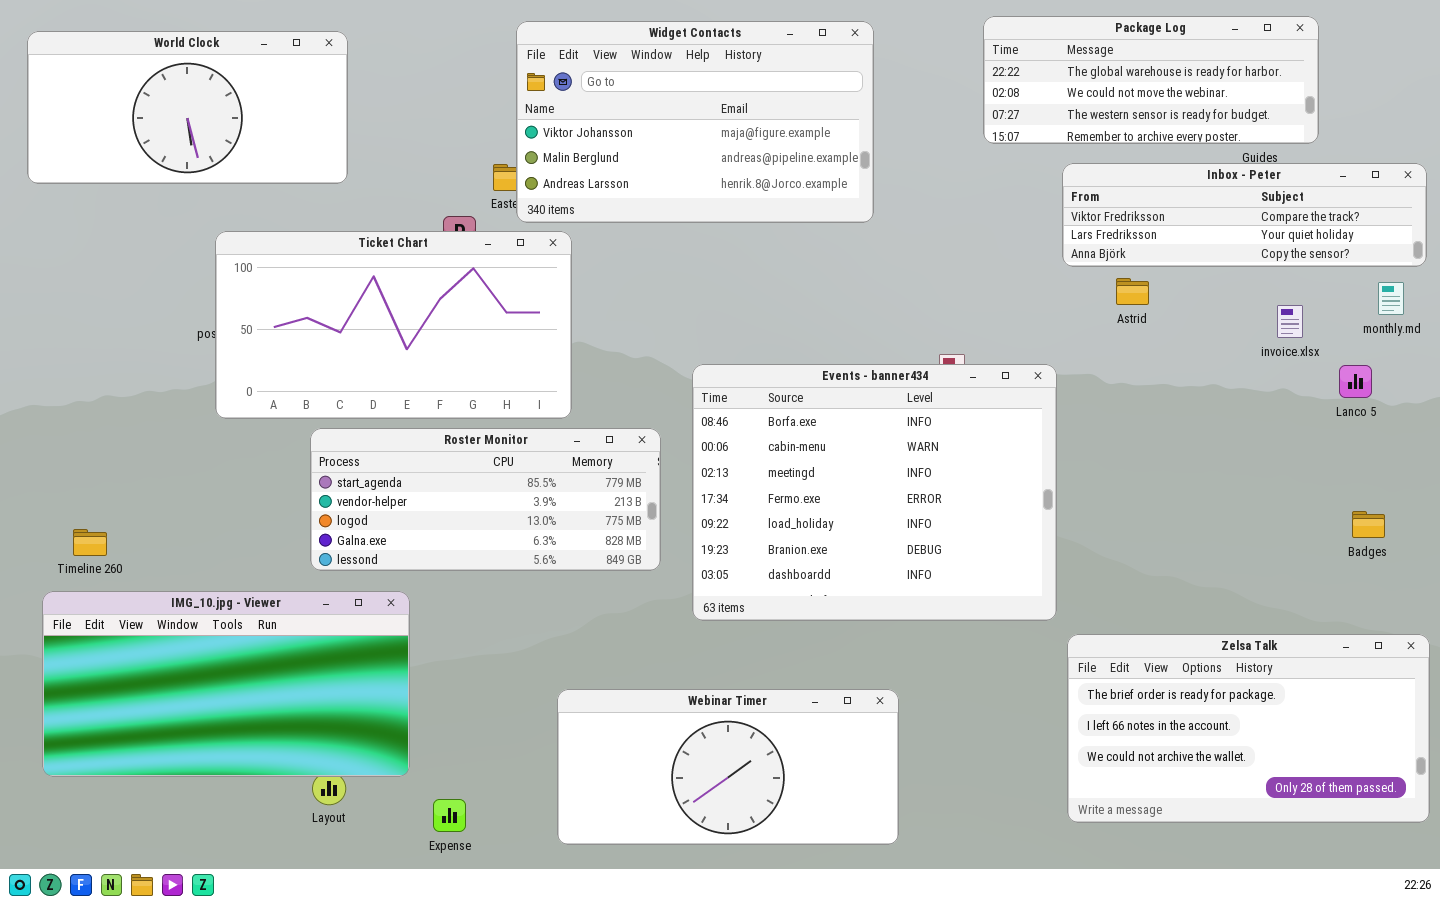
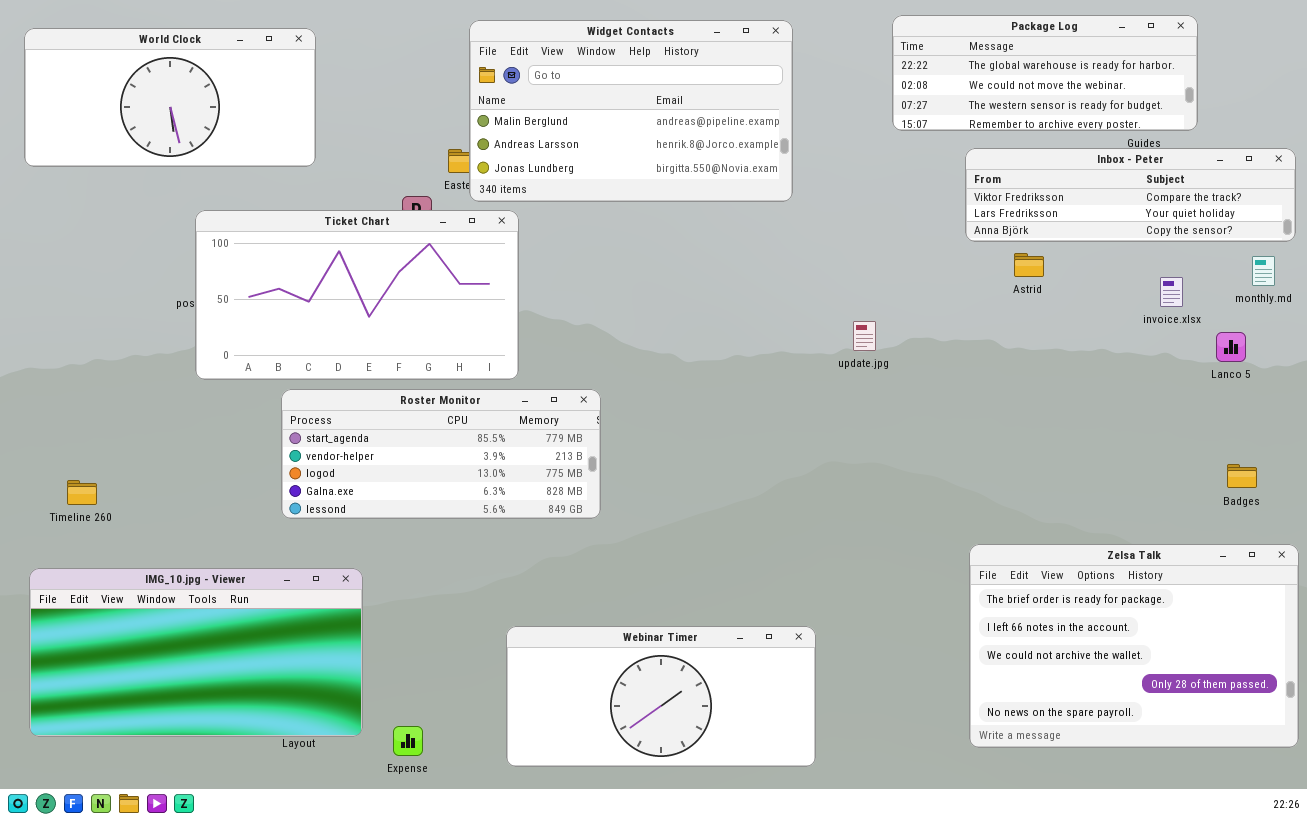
Widget Contacts: [516,21,874,223] -> [469,20,793,202], scrolled down 1 row
Events - banner434: [692,364,1057,621] -> none, closed
IMG_10.jpg - Viewer: [42,591,410,777] -> [29,568,363,737], moved
Zelsa Talk: [1067,634,1430,823] -> [969,544,1299,748], resized

